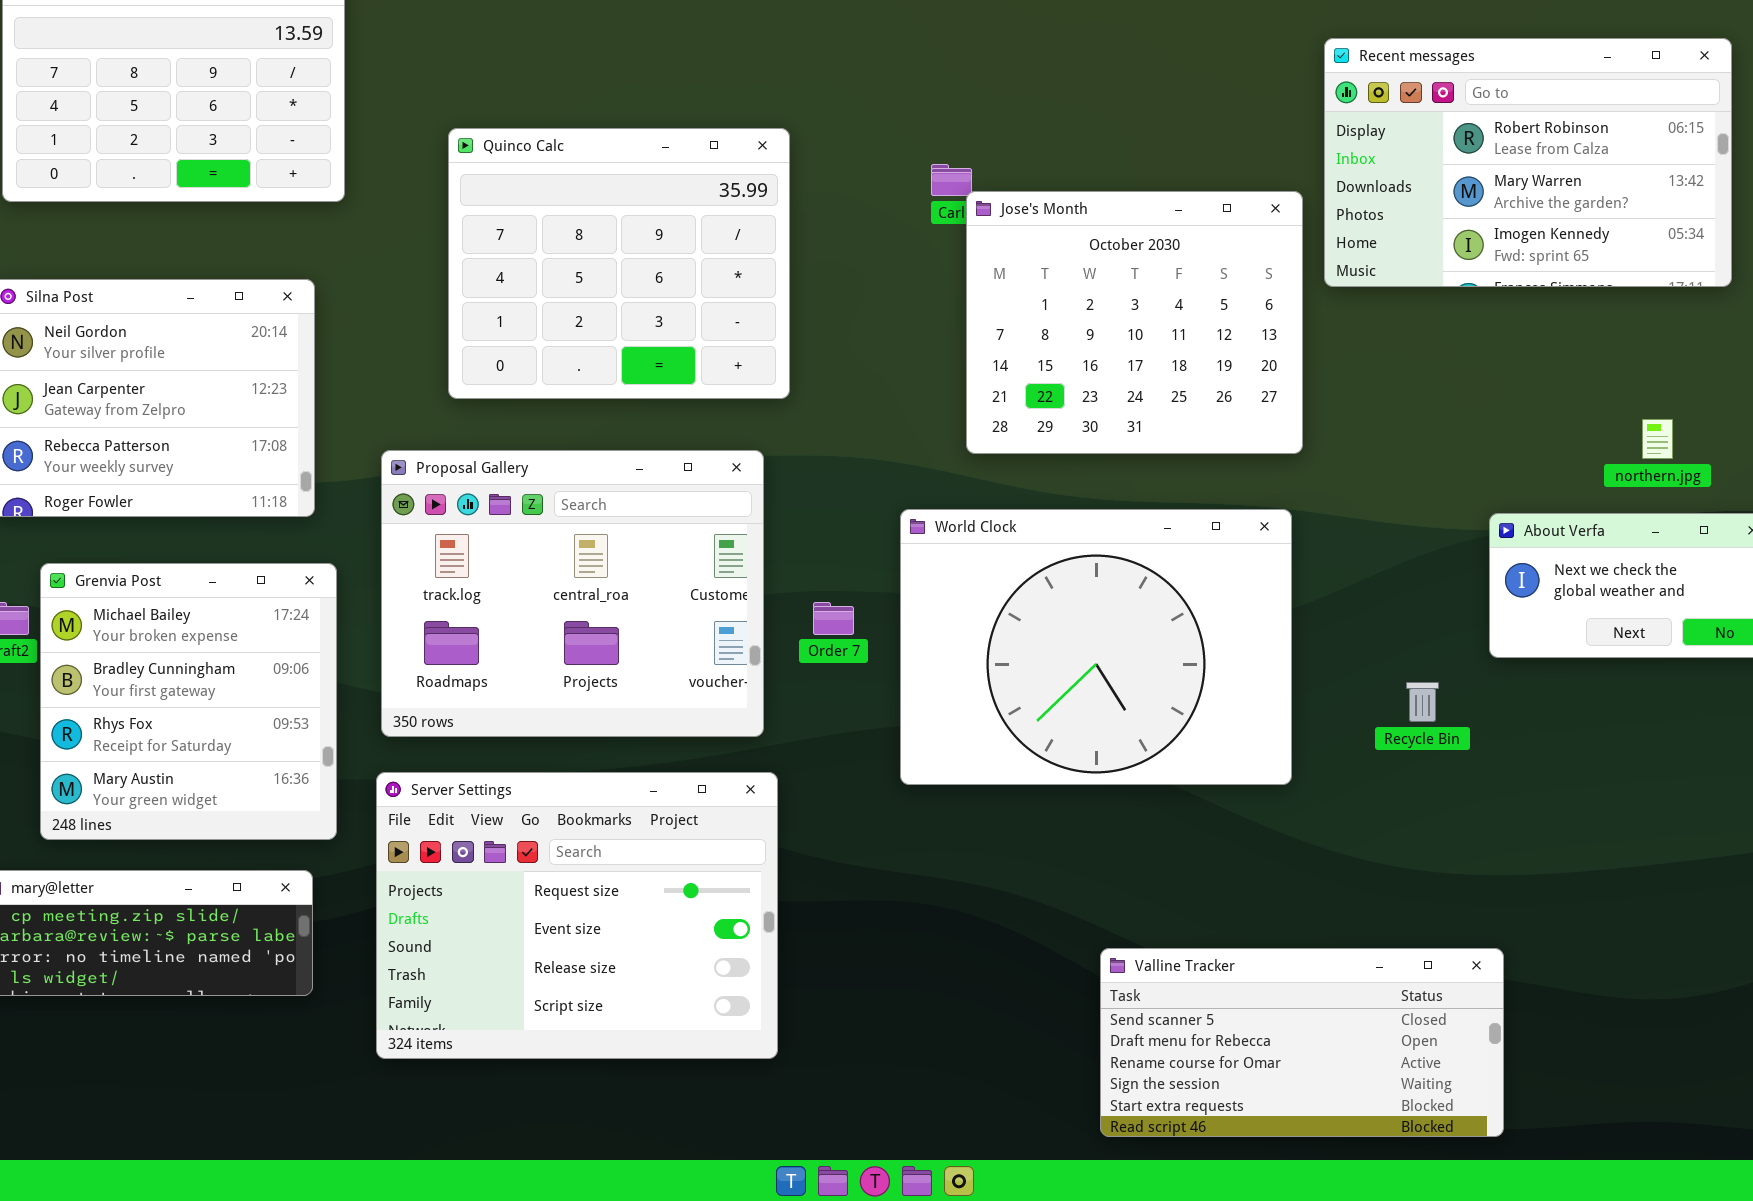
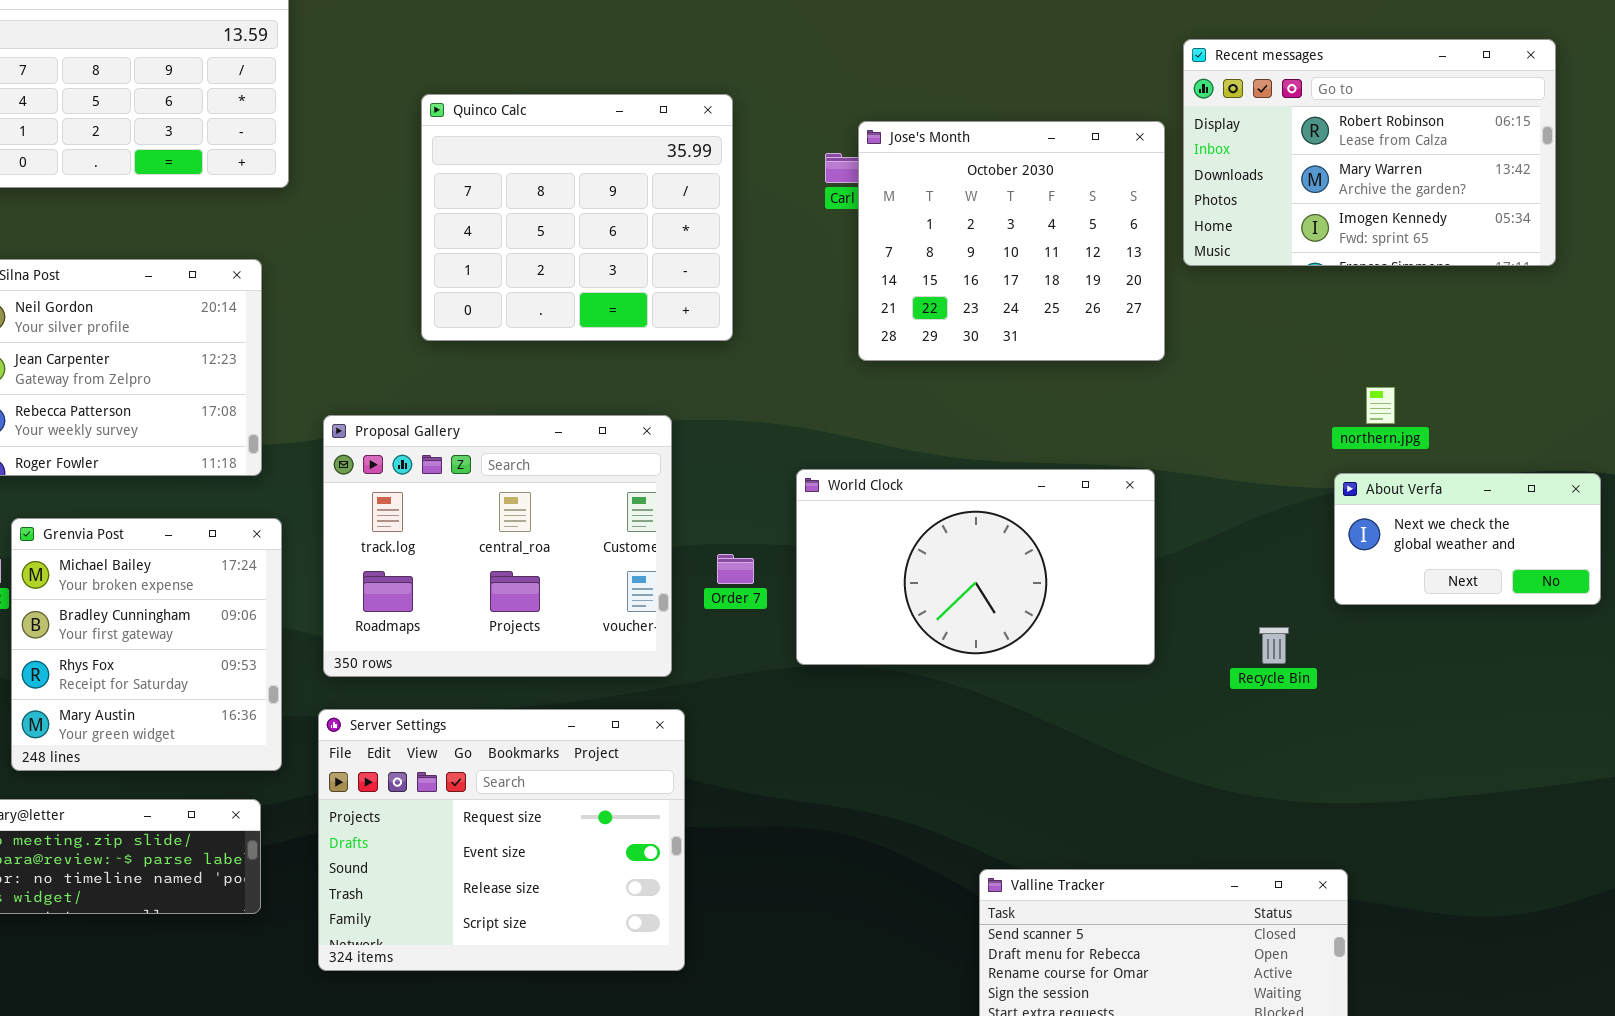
Quinco Calc: [448,128,790,399] -> [421,94,733,341], moved
Jose's Month: [966,191,1303,454] -> [858,121,1165,361], moved
northern.jpg: [1642,419,1673,459] -> [1366,387,1395,424], moved
World Clock: [900,509,1292,785] -> [796,469,1155,665], resized

